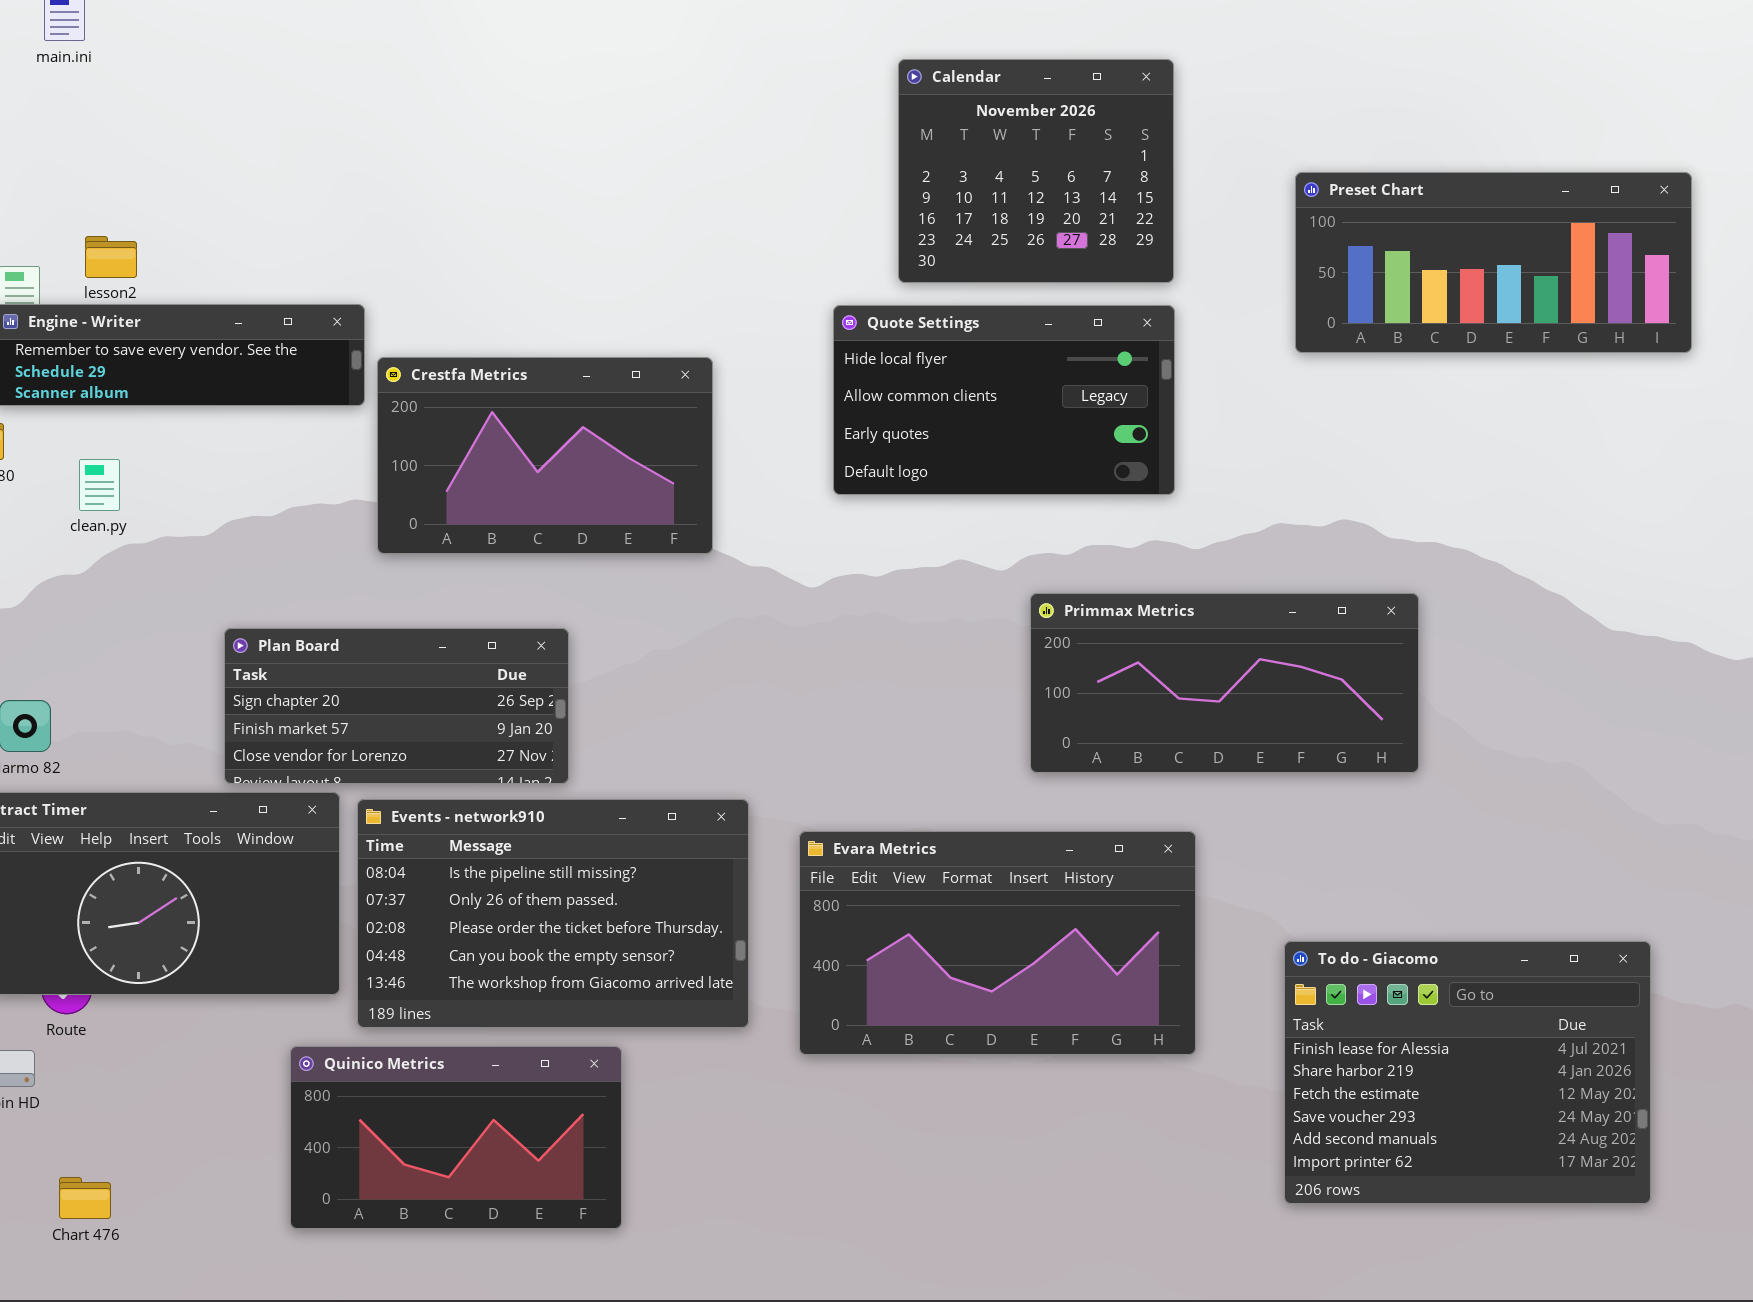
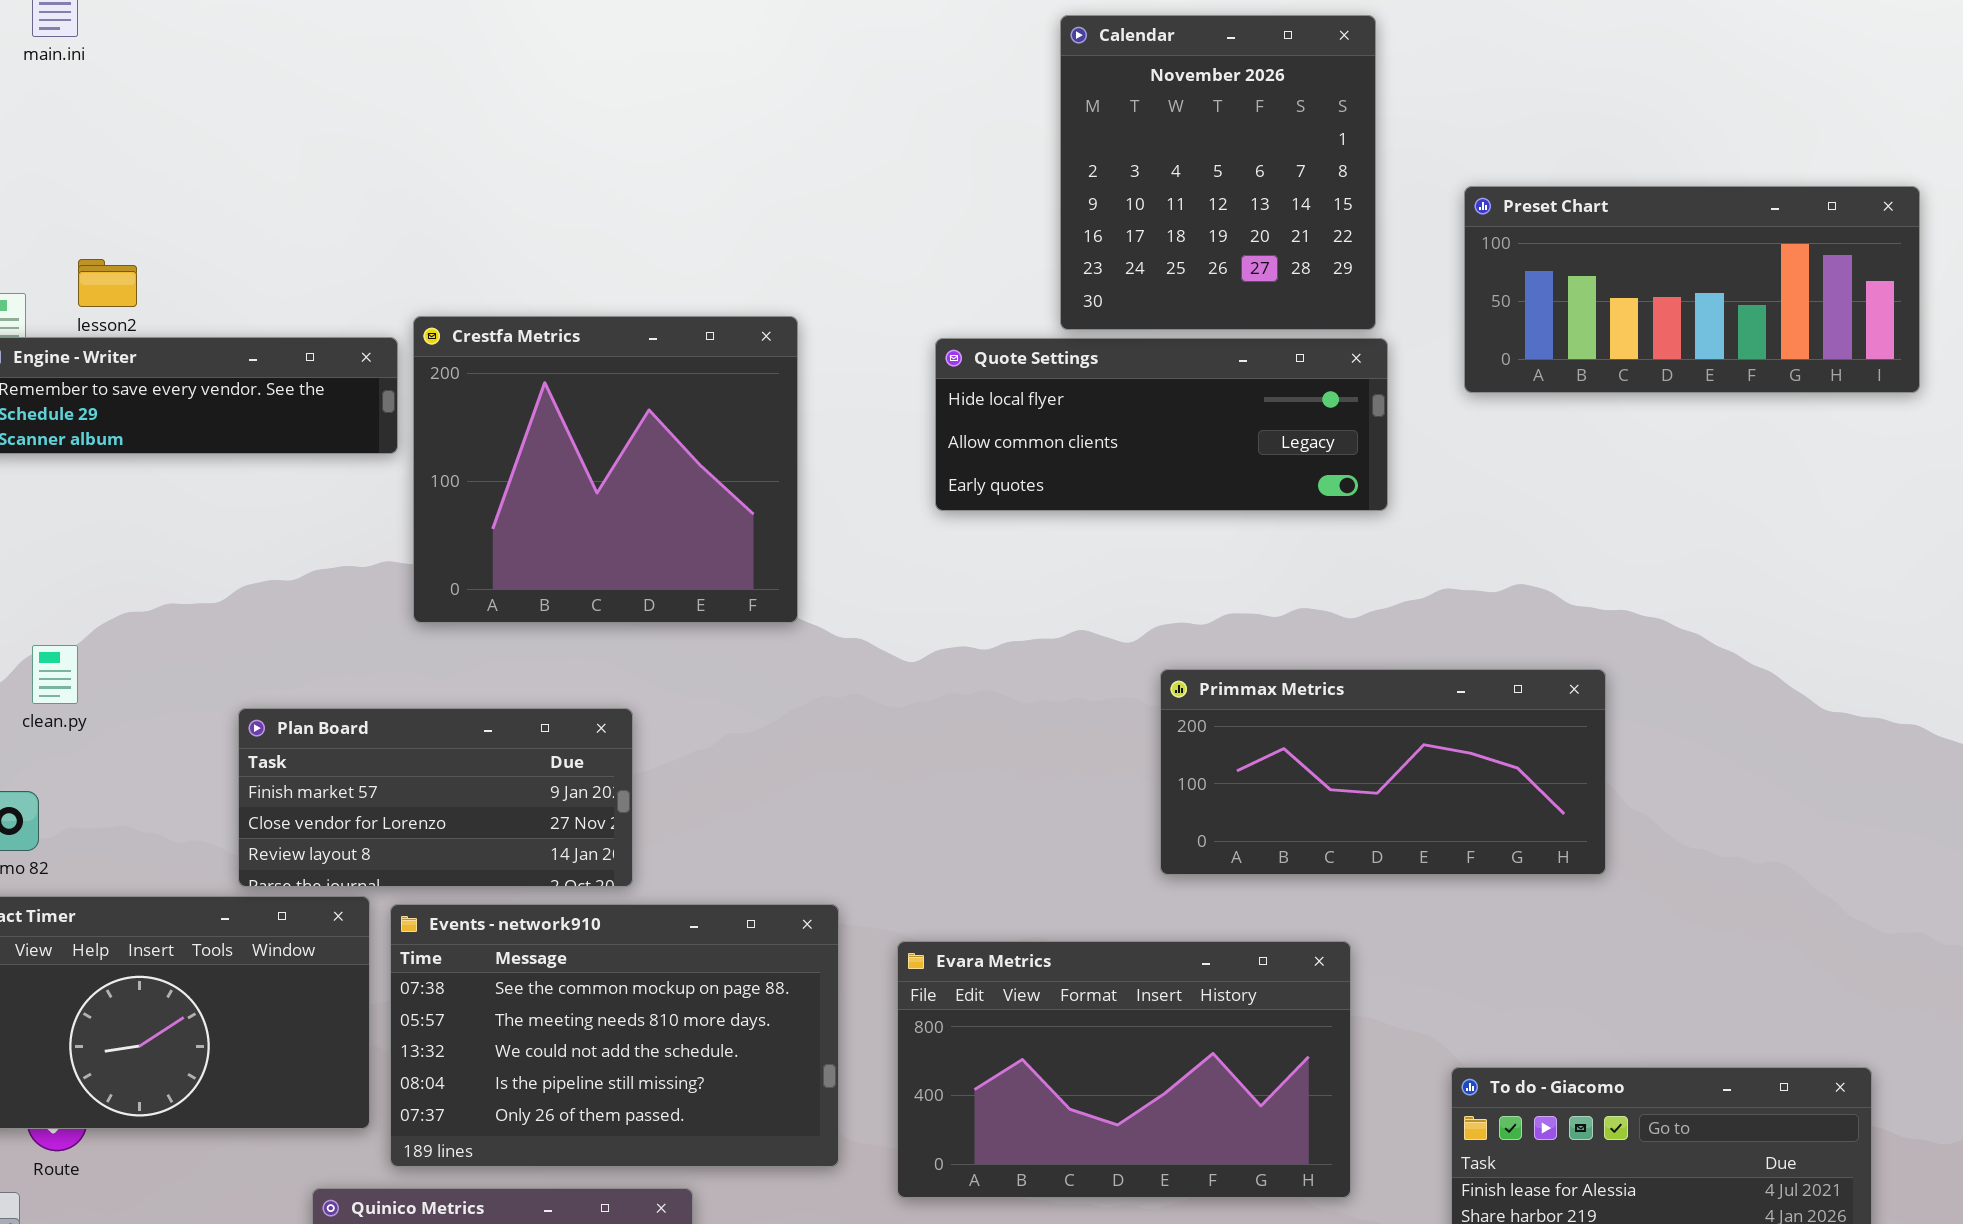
Calendar: [898,59,1174,283] -> [1060,15,1376,330], moved, resized
Quote Settings: [833,305,1175,495] -> [935,338,1388,511], resized
Crestfa Metrics: [377,357,713,554] -> [413,316,798,623], resized
clean.py: [79,459,120,511] -> [32,645,78,704], moved
Plan Board: [224,628,569,784] -> [238,708,633,887], scrolled down 1 row
Events - network910: [357,799,749,1028] -> [390,904,839,1167], scrolled up 3 rows

